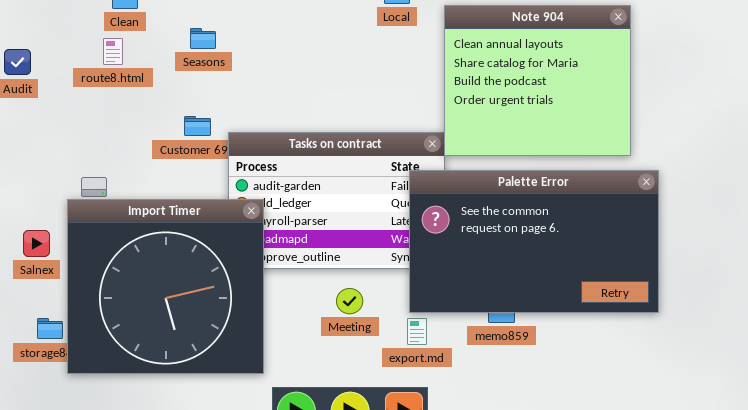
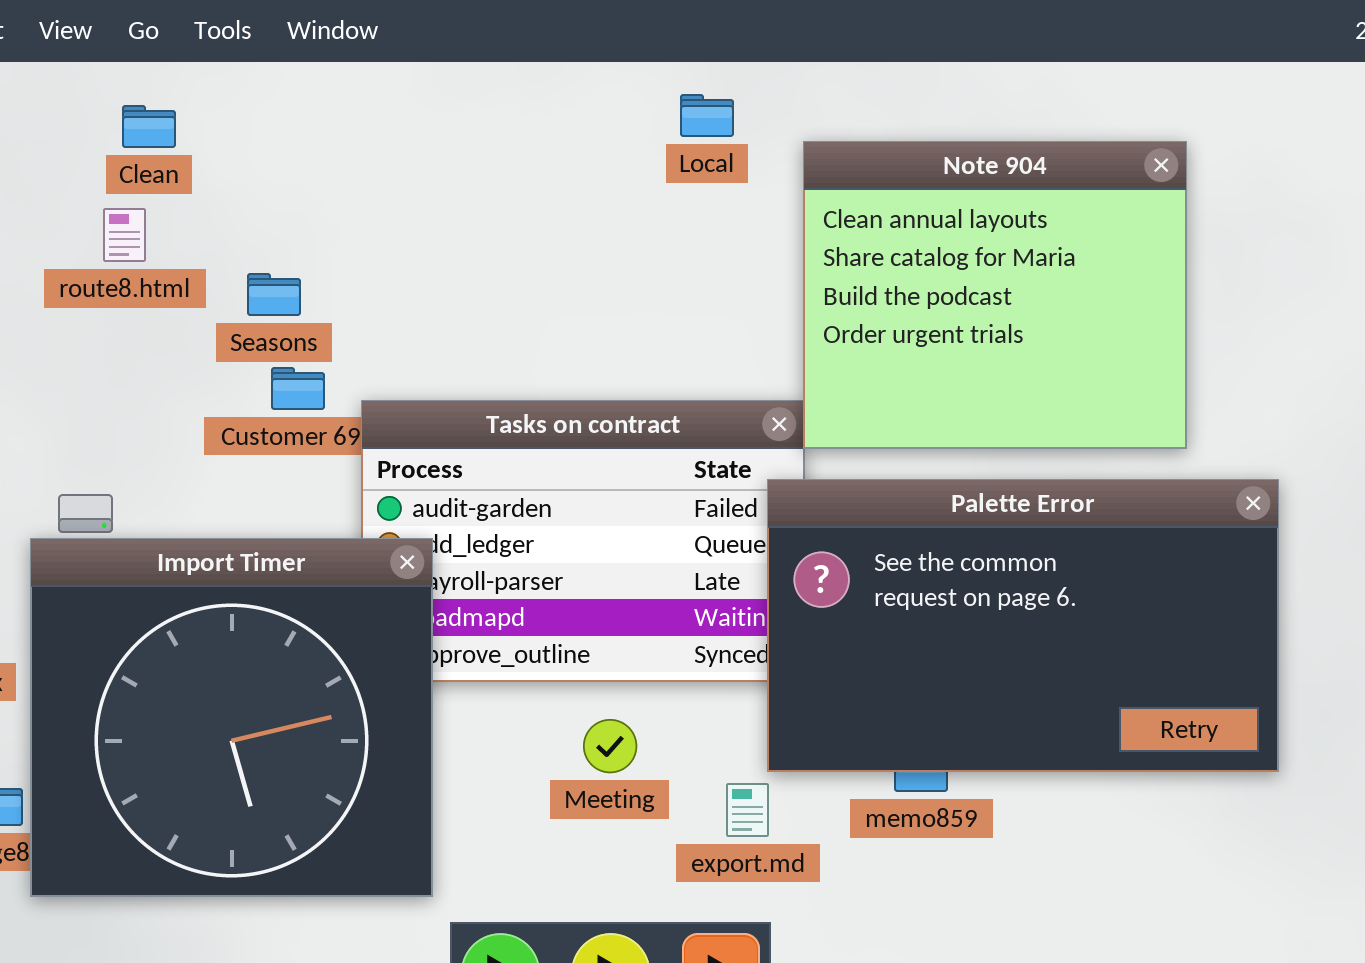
Seasons: [190,28,216,49] -> [247,273,301,316], moved
Palette Error: [409,170,659,313] -> [767,479,1279,772], moved

